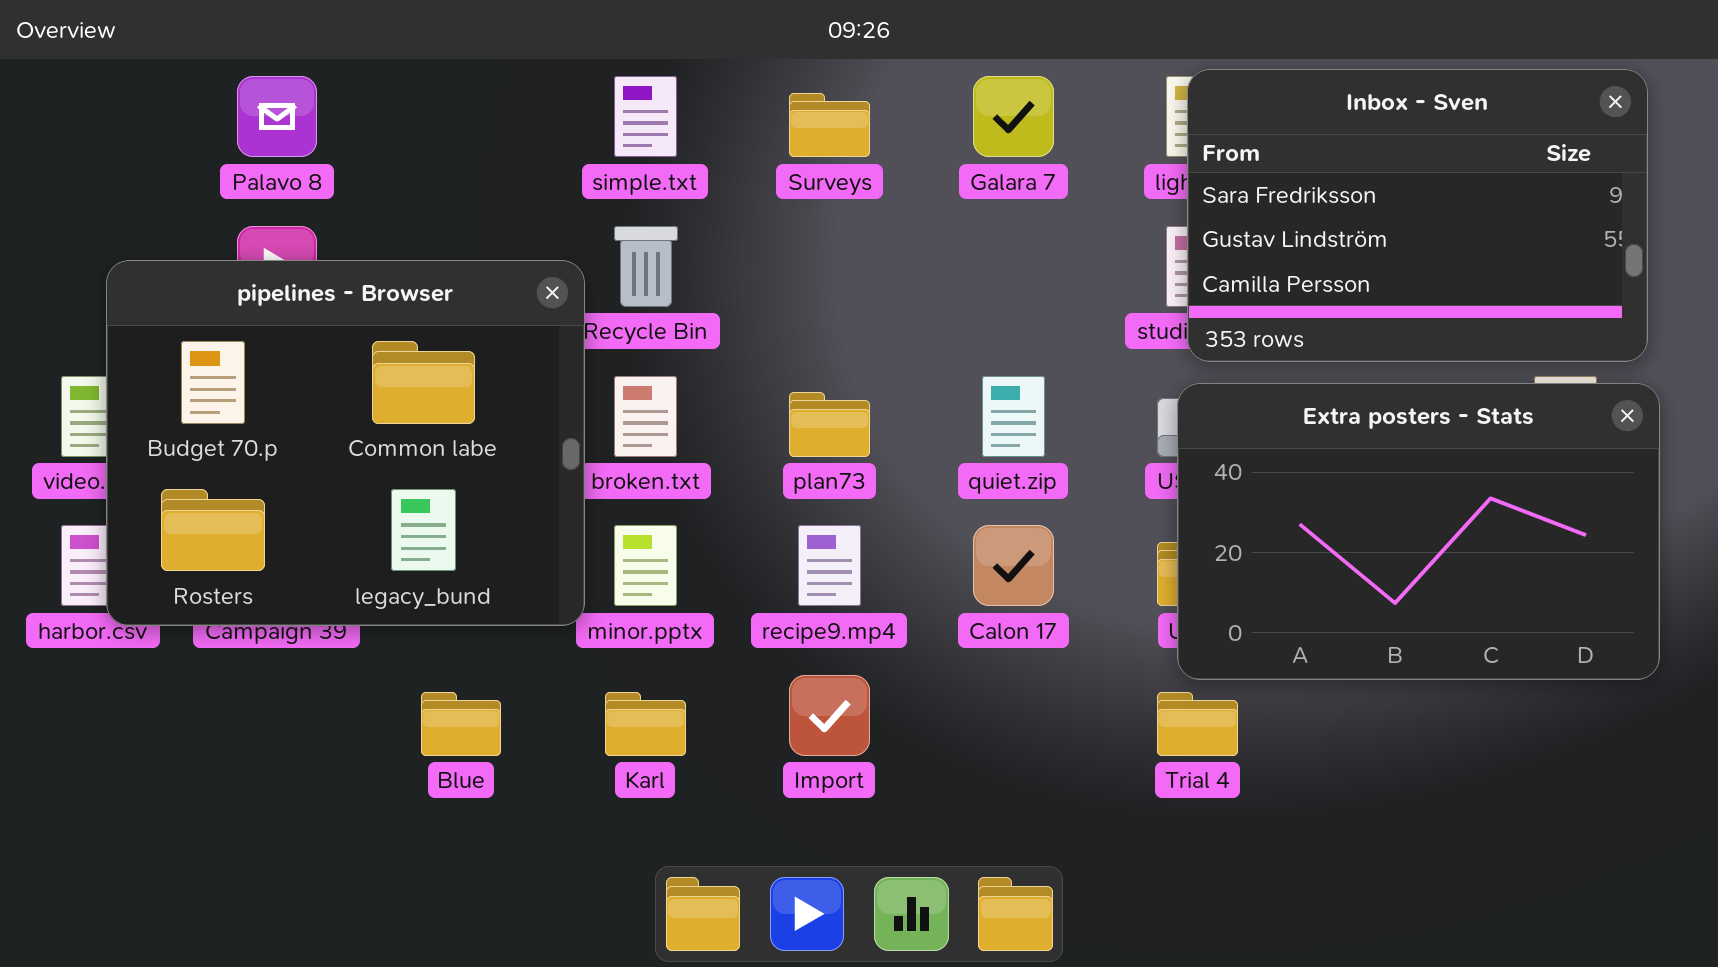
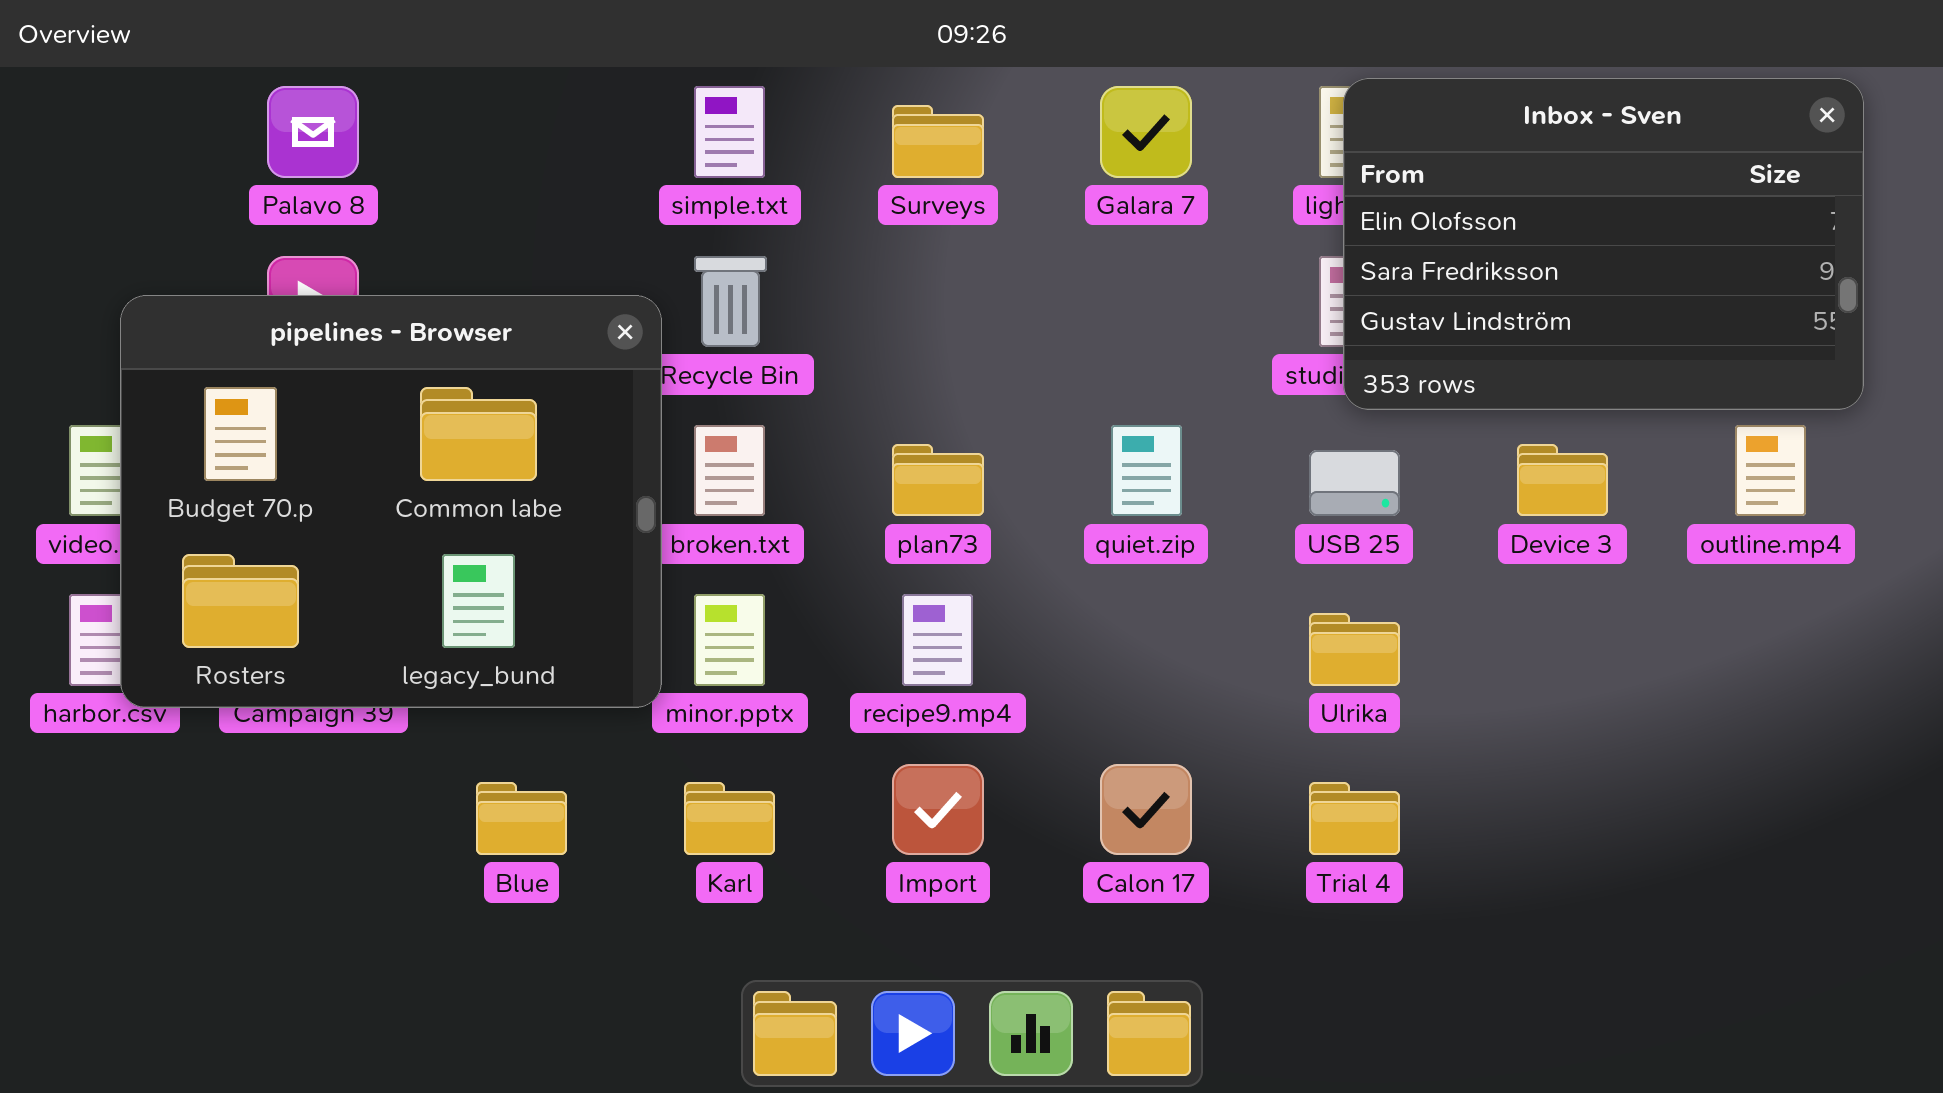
Inbox - Sven: [1187,69,1648,362] -> [1343,78,1864,410], scrolled up 1 row
Extra posters - Stats: [1177,383,1660,680] -> none, closed
Calon 17: [973,525,1054,606] -> [1100,764,1192,855], moved

